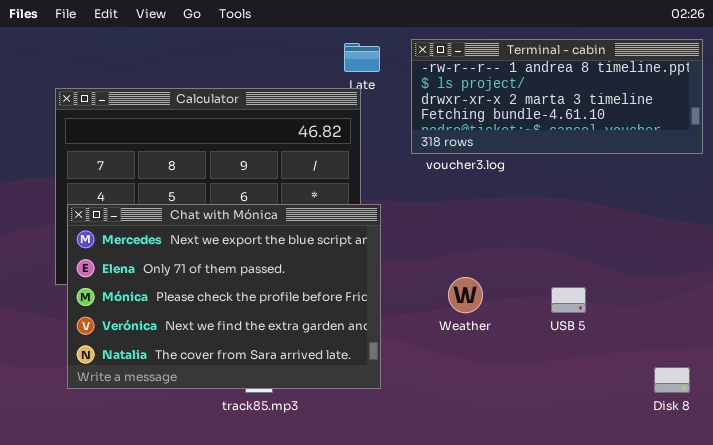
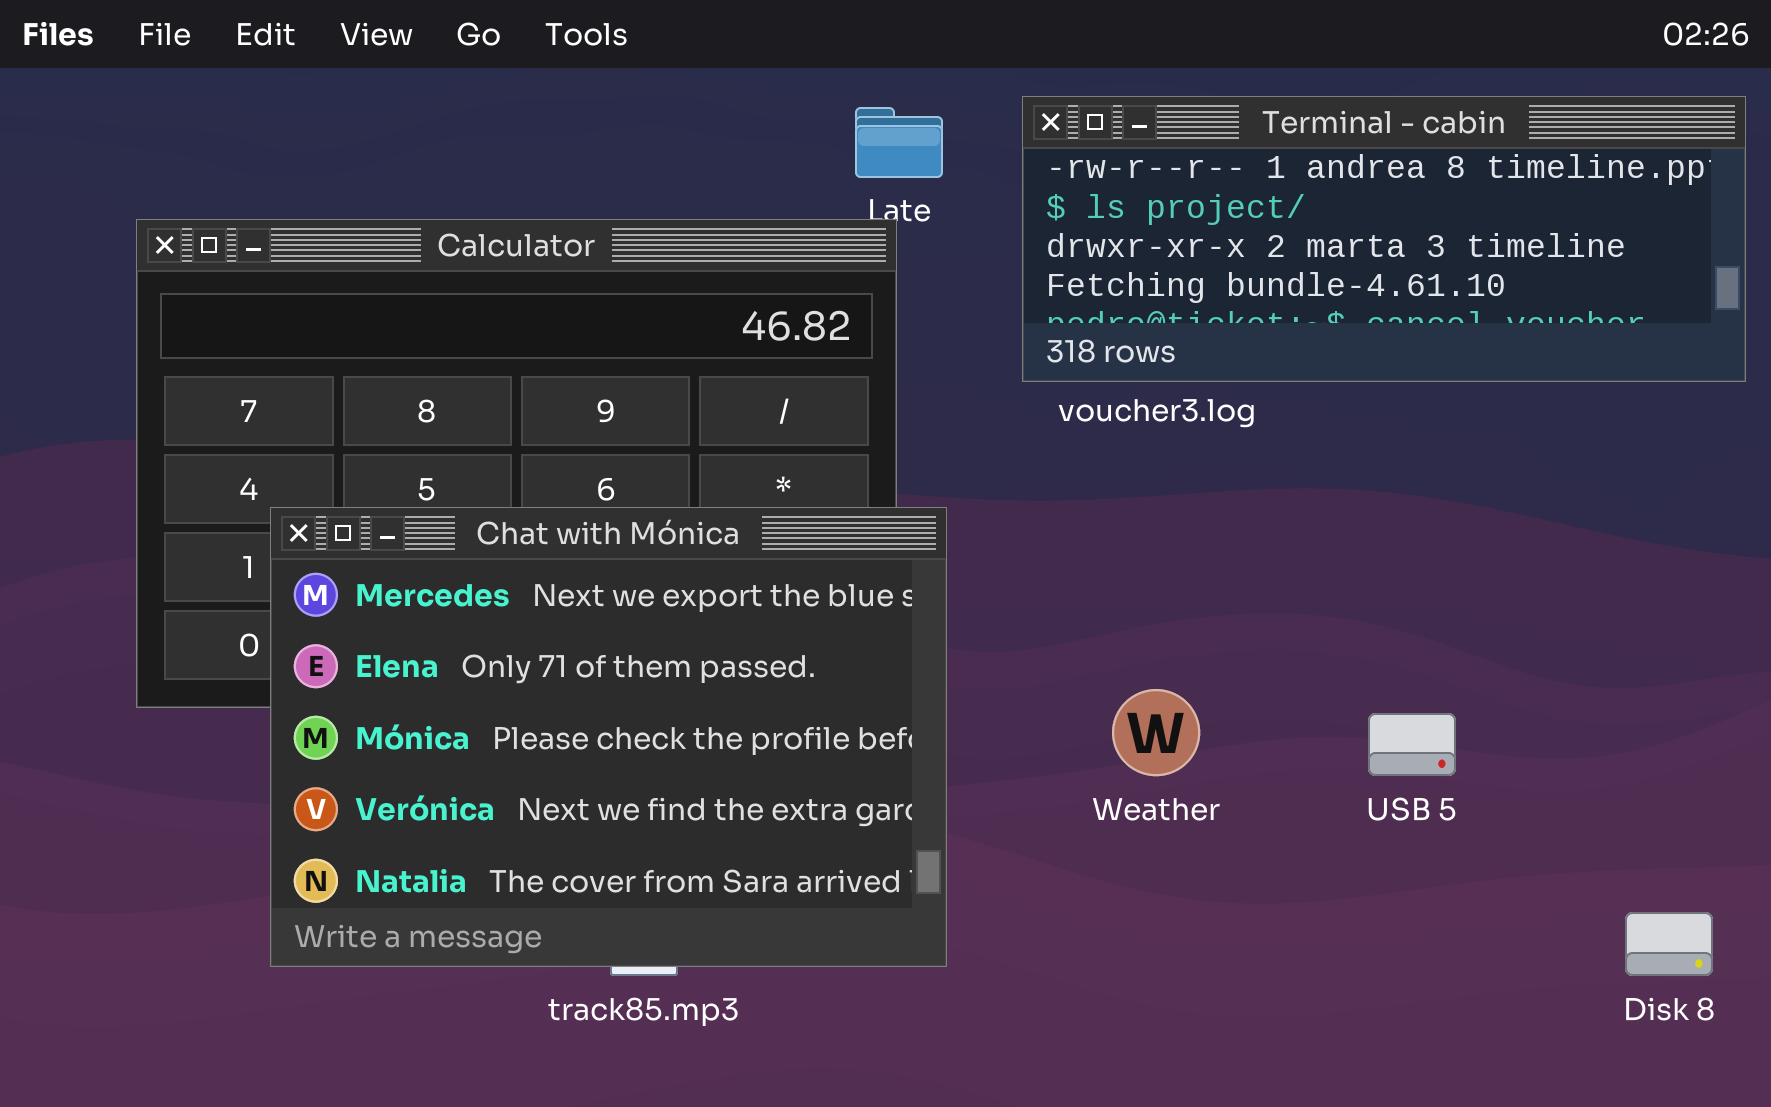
Chat with Mónica: [67,204,381,389] -> [270,507,947,967], resized

